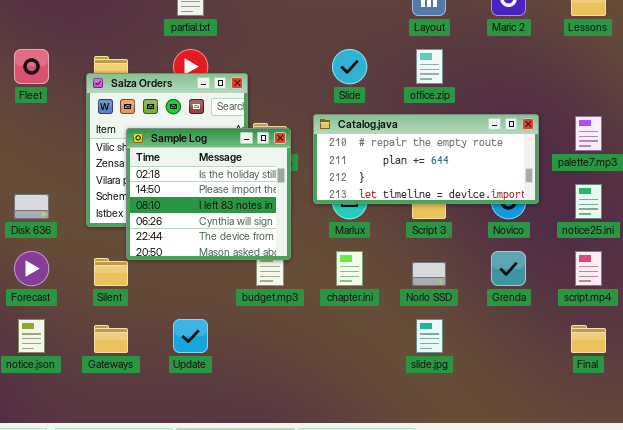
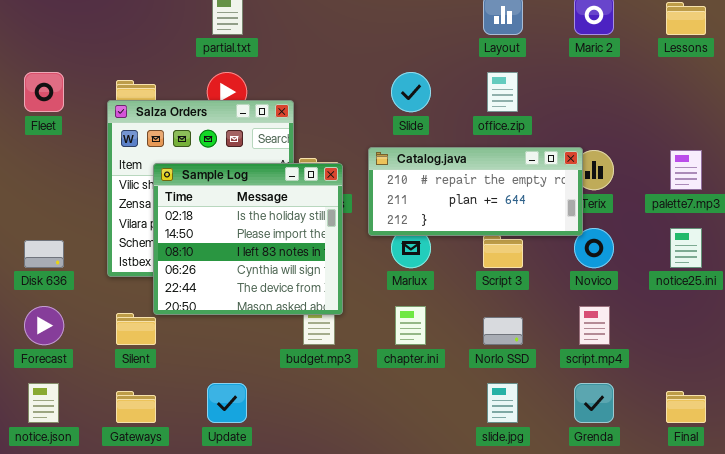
Catalog.java: [313,114,539,204] -> [368,147,583,236], resized
Grenda: [491,251,526,286] -> [574,383,614,423], moved
script.mp4: [575,251,602,286] -> [579,306,610,345], moved

